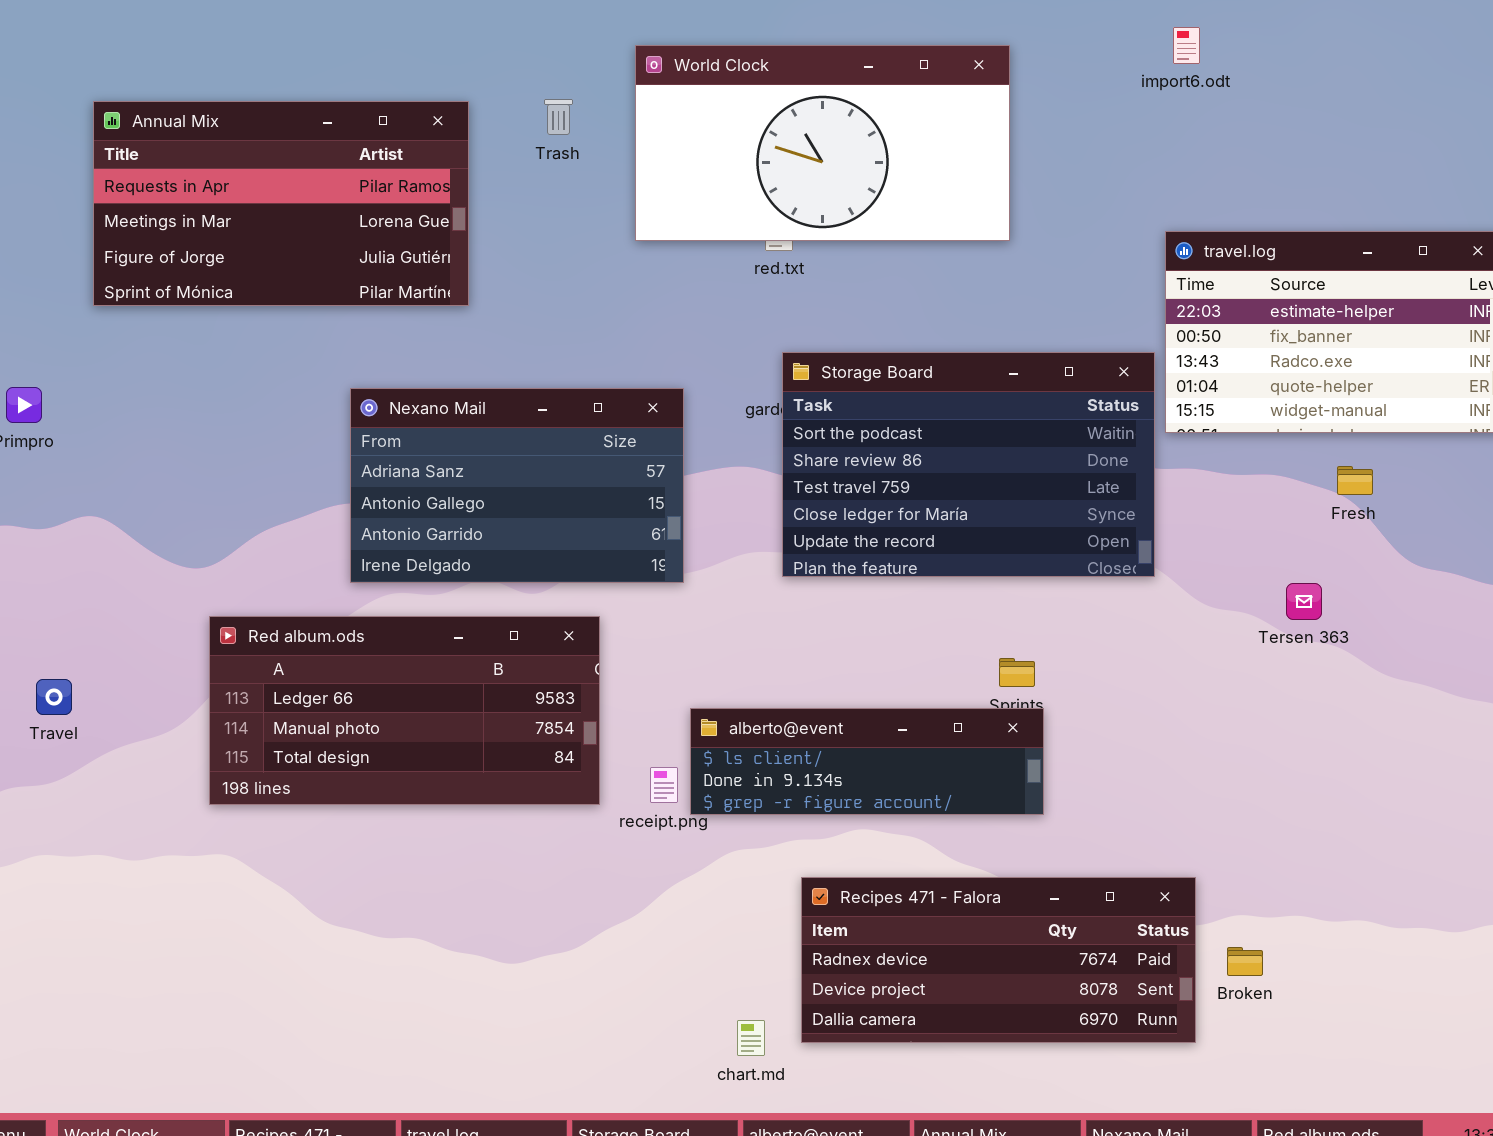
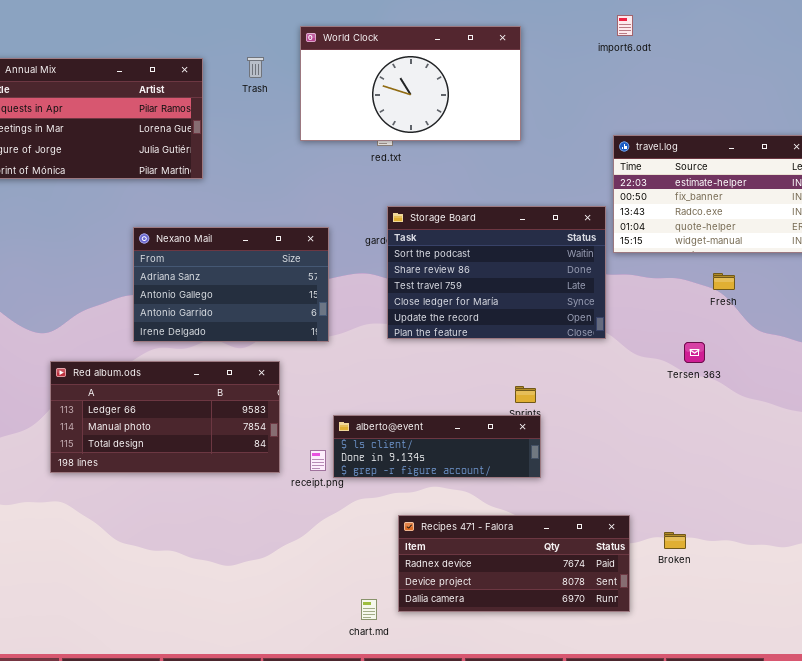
Broken: [1227,947,1263,976] -> [664,532,686,549], moved

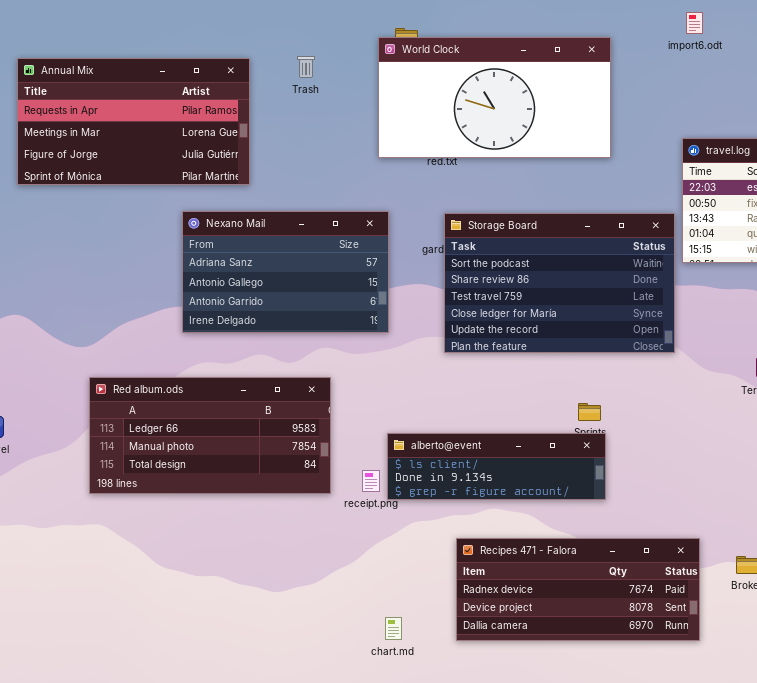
World Clock: [300,26,521,141] -> [378,37,611,158], moved
Nexano Mail: [133,227,329,342] -> [182,211,389,333], moved
chart.md: [361,599,377,620] -> [385,617,402,640], moved

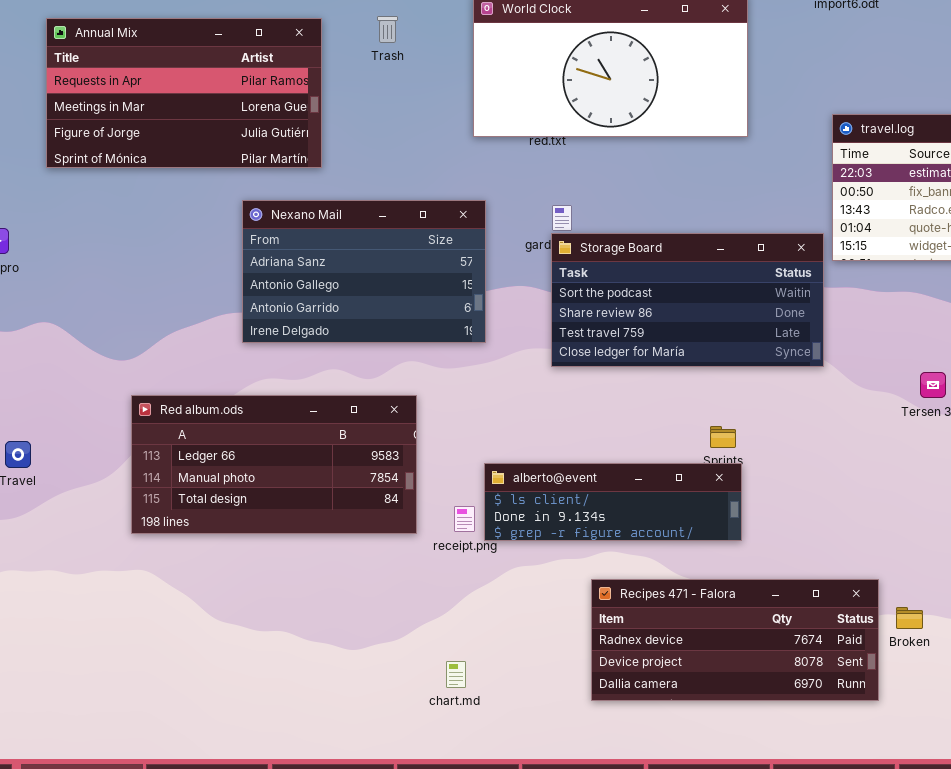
Storage Board: [444,213,675,353] -> [551,233,824,367], resized
Recipes 471 - Falora: [456,538,700,641] -> [591,579,879,701], moved
chart.md: [385,617,402,640] -> [446,661,466,688], moved

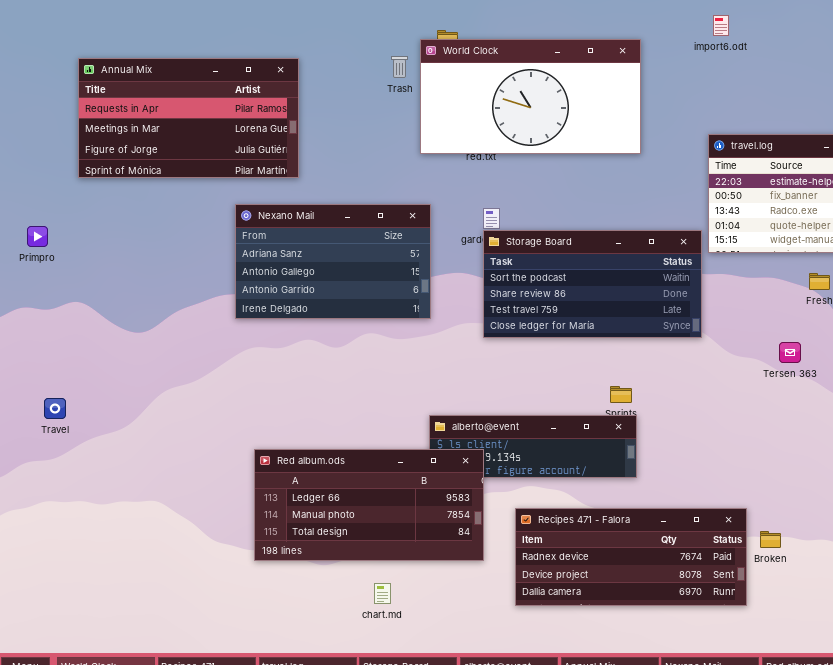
Trash: [377,16,398,43] -> [391,56,408,78], moved
Red album.ods: [131,395,417,534] -> [254,449,484,561], moved
chart.md: [446,661,466,688] -> [374,583,391,604], moved

